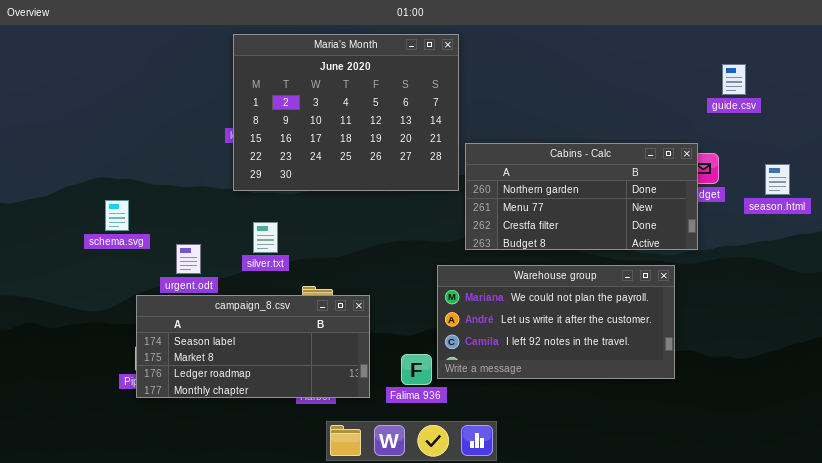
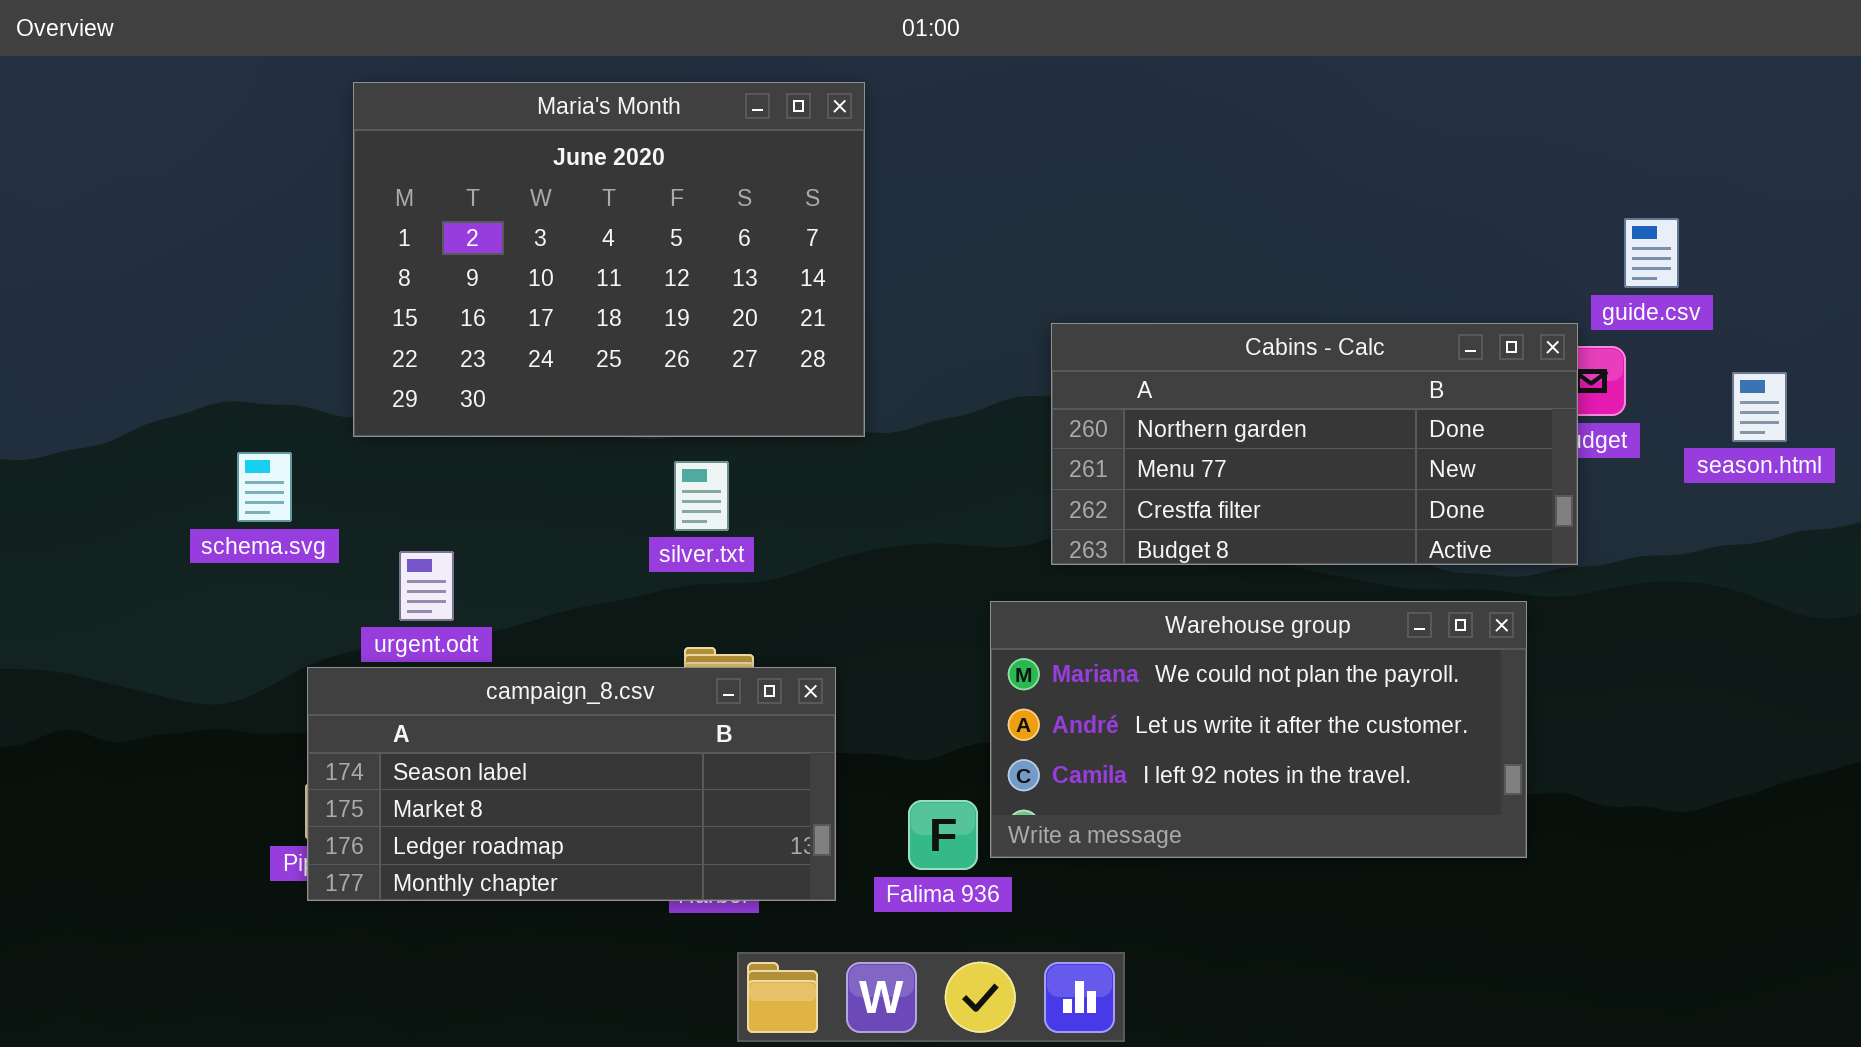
Maria's Month: [233,34,459,191] -> [353,82,865,437], moved
guide.csv: [722,64,746,95] -> [1624,218,1679,288], moved
silver.txt: [253,222,278,253] -> [674,461,729,531], moved

